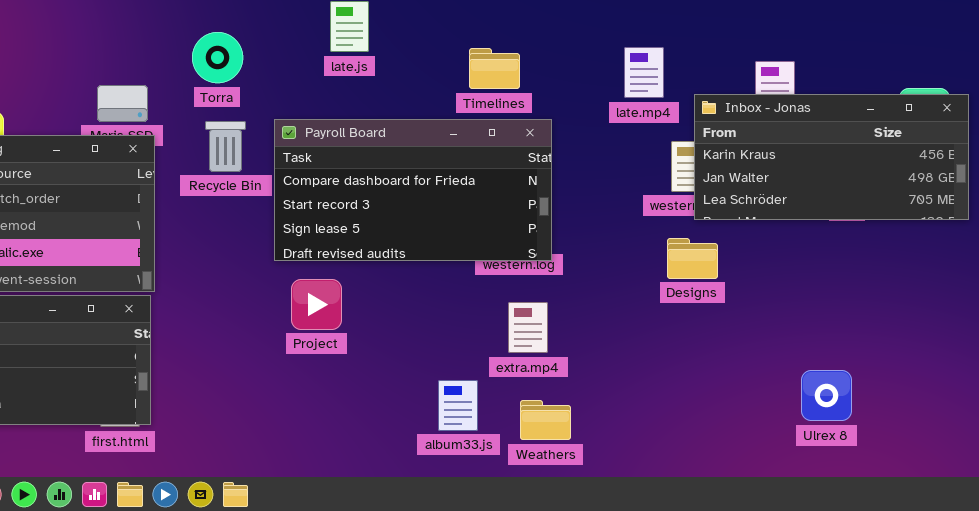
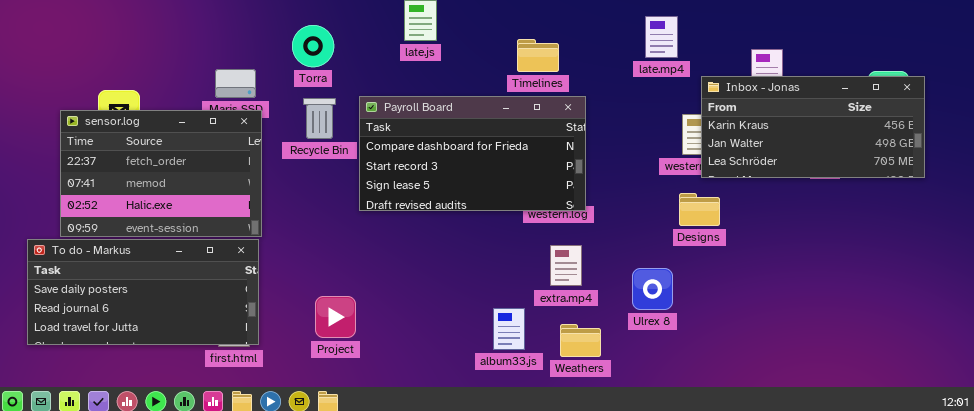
late.mp4: [624,47,664,98] -> [645,16,678,58], moved
Project: [291,279,342,330] -> [315,296,356,338], moved
Ulrex 8: [801,370,852,421] -> [632,268,673,310], moved

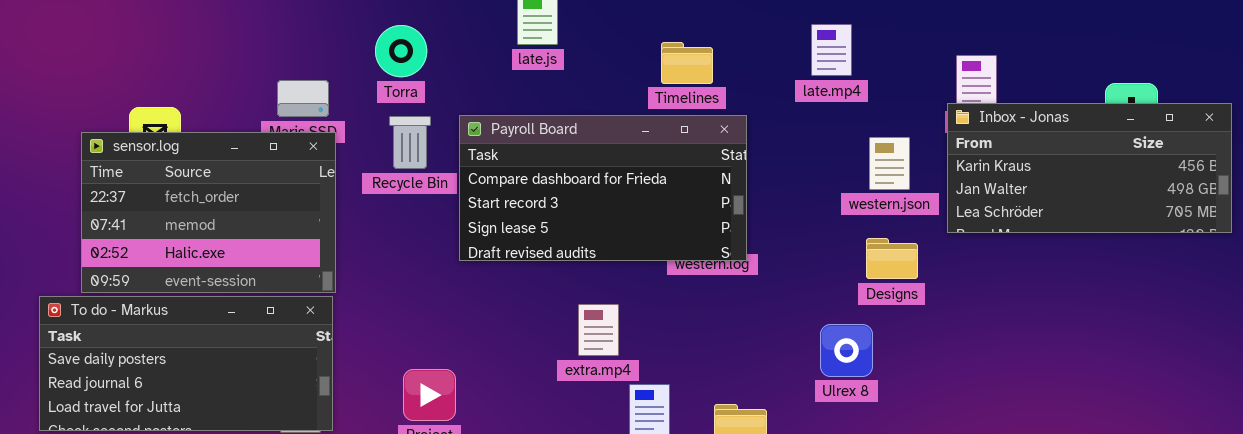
late.mp4: [645,16,678,58] -> [811,24,852,76], moved
Inbox - Jonas: [701,76,925,178] -> [947,103,1232,233], moved
extra.mp4: [550,245,582,286] -> [578,304,619,356], moved
Ulrex 8: [632,268,673,310] -> [820,324,873,377], moved

